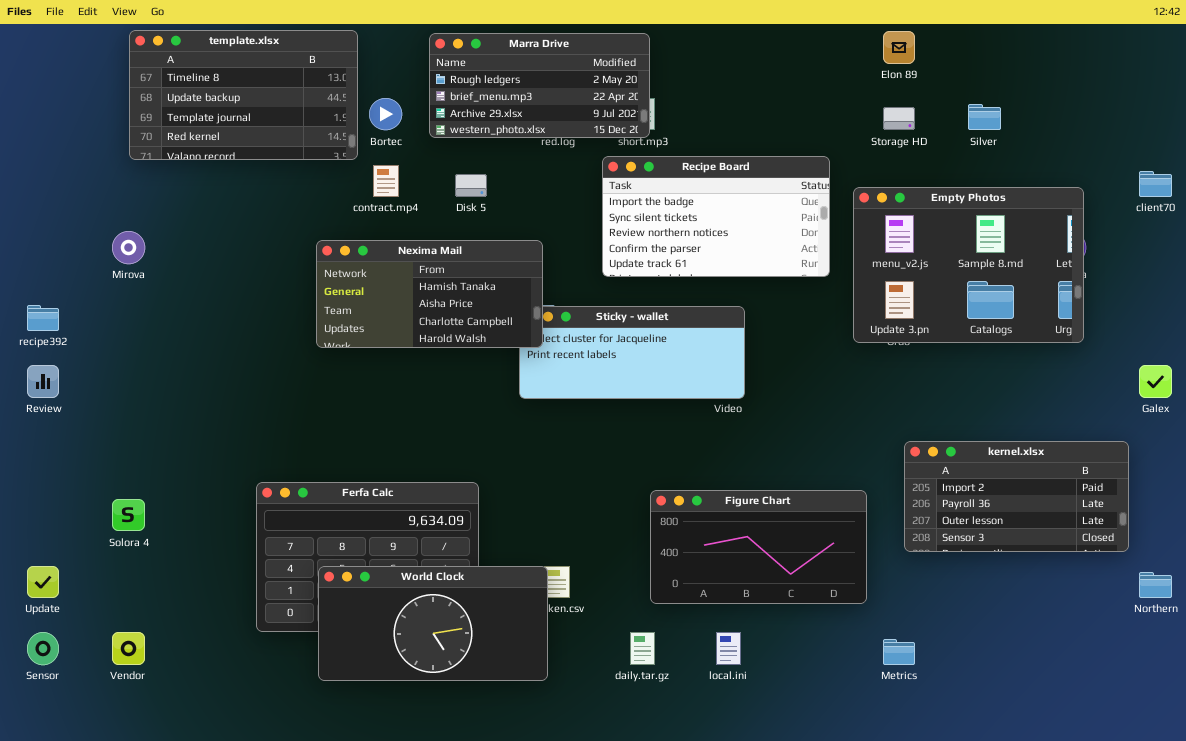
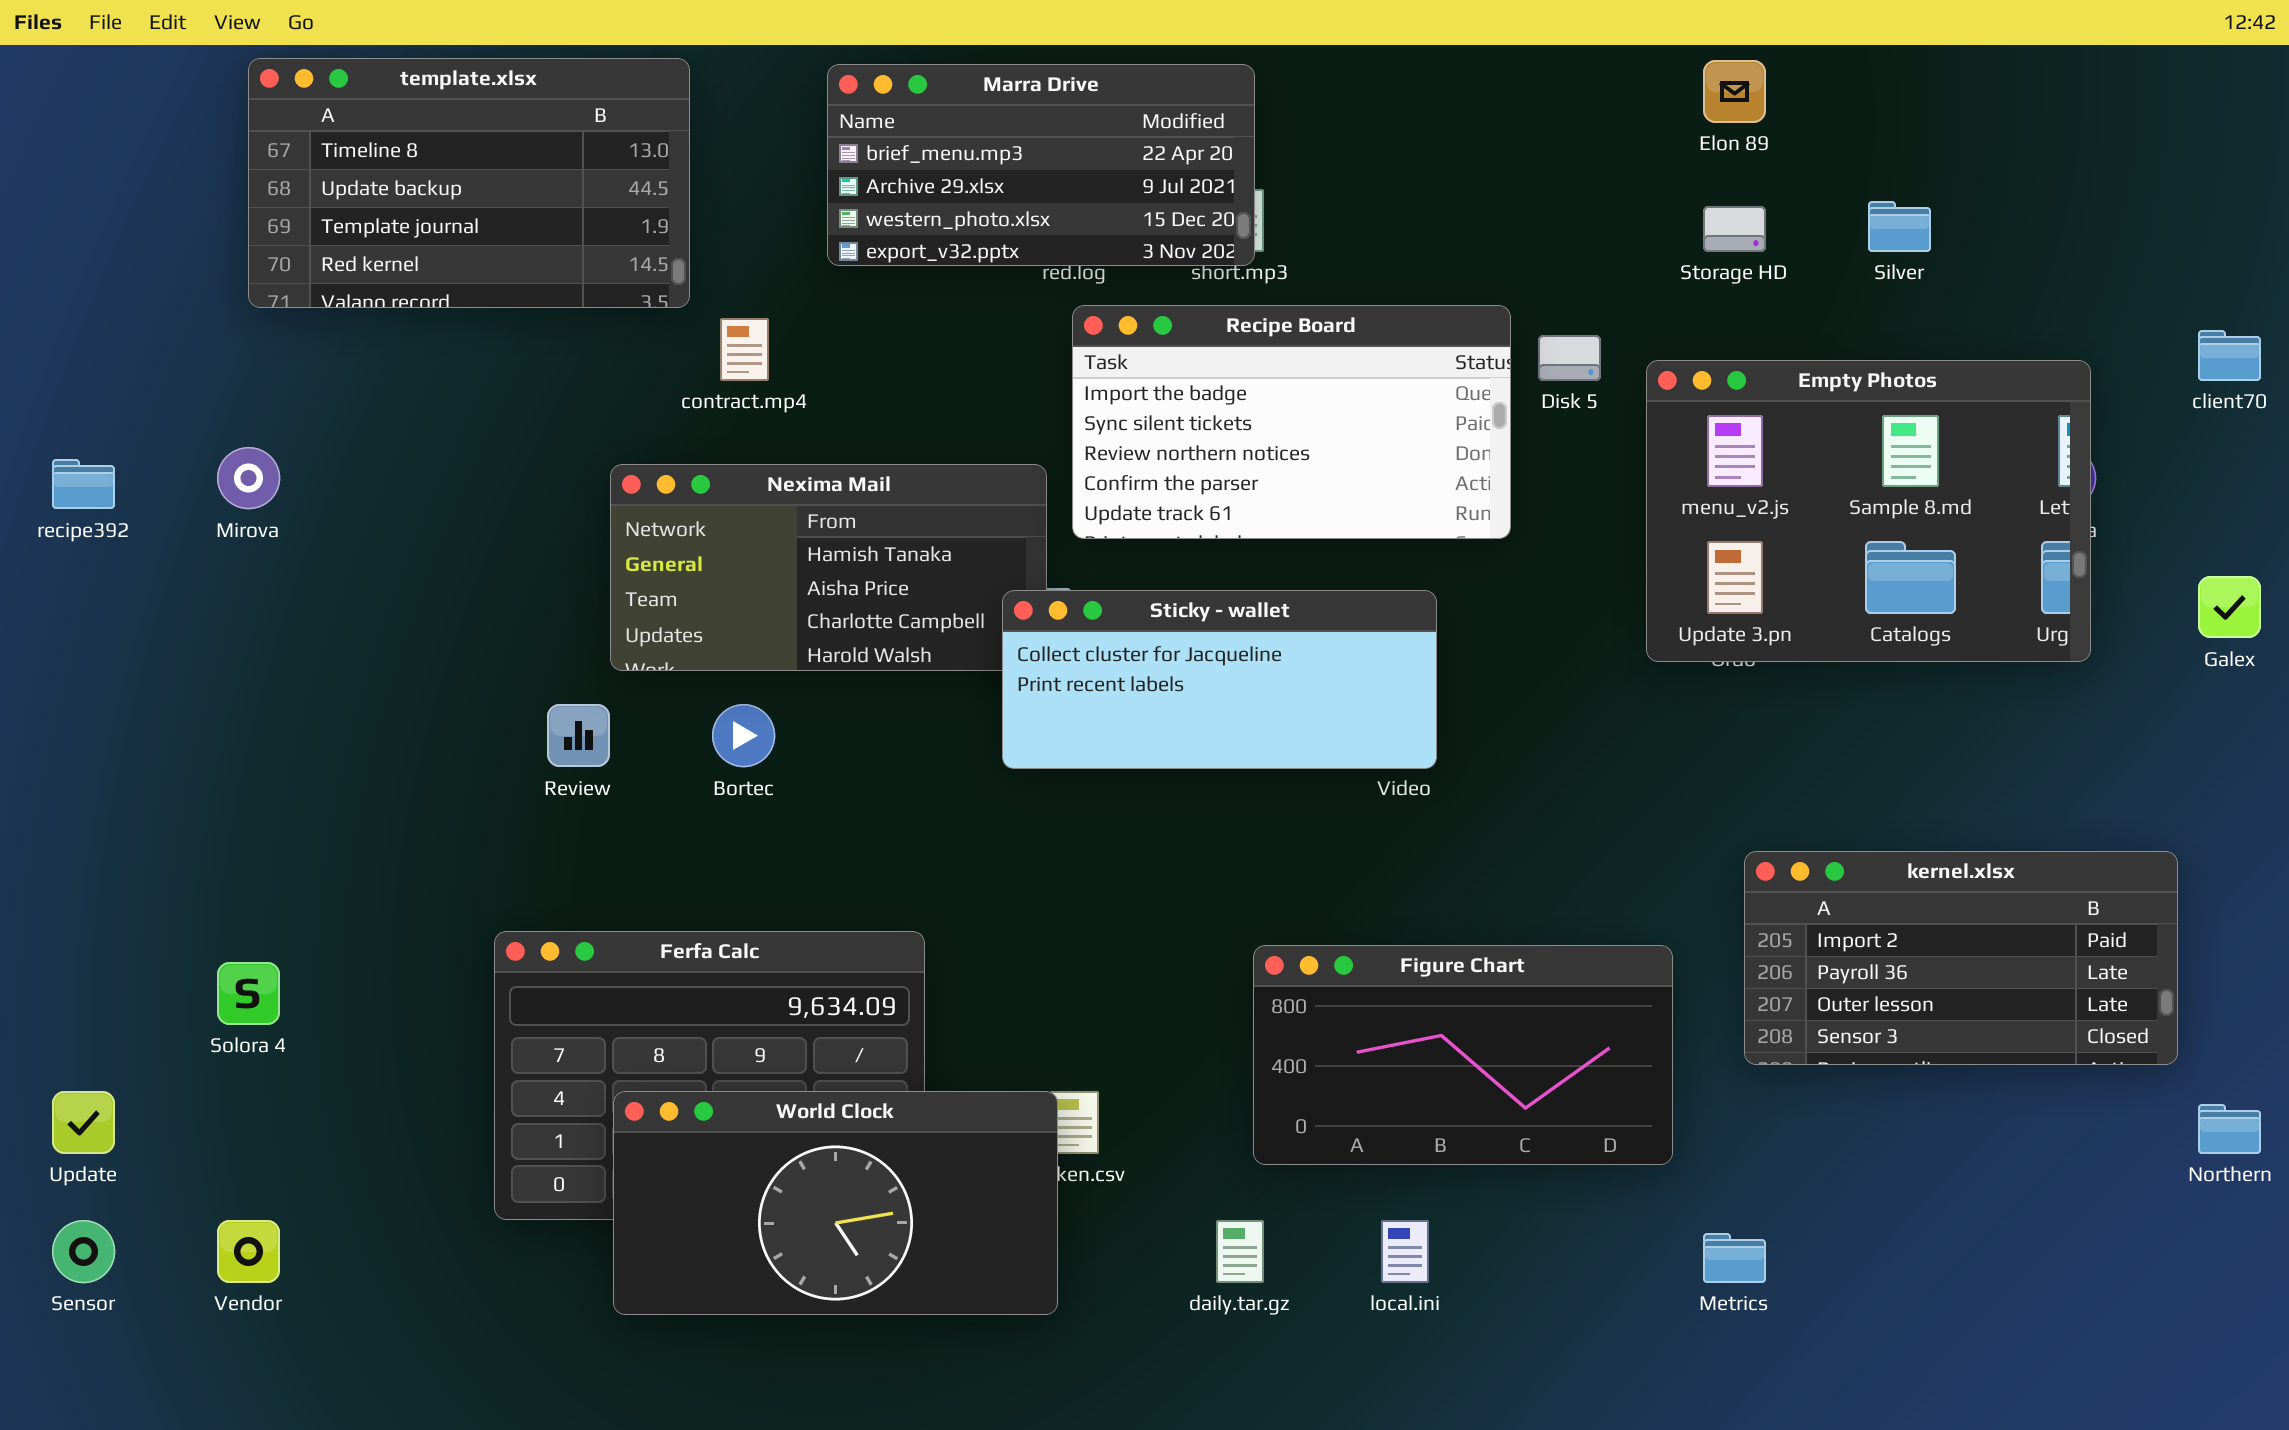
Marra Drive: [429,33,650,138] -> [827,64,1255,266], scrolled down 1 row
Bortec: [369,98,402,130] -> [712,704,775,767], moved
Recipe Board: [602,156,830,277] -> [1072,305,1511,539], moved
Disk 5: [455,174,487,197] -> [1538,335,1601,381], moved
recipe392: [27,305,59,331] -> [52,459,115,509], moved
Sticky - wallet: [519,306,745,399] -> [1002,590,1437,769], raised
Review: [27,365,59,398] -> [547,704,610,767], moved
Galex: [1139,365,1172,398] -> [2198,576,2261,638], moved

